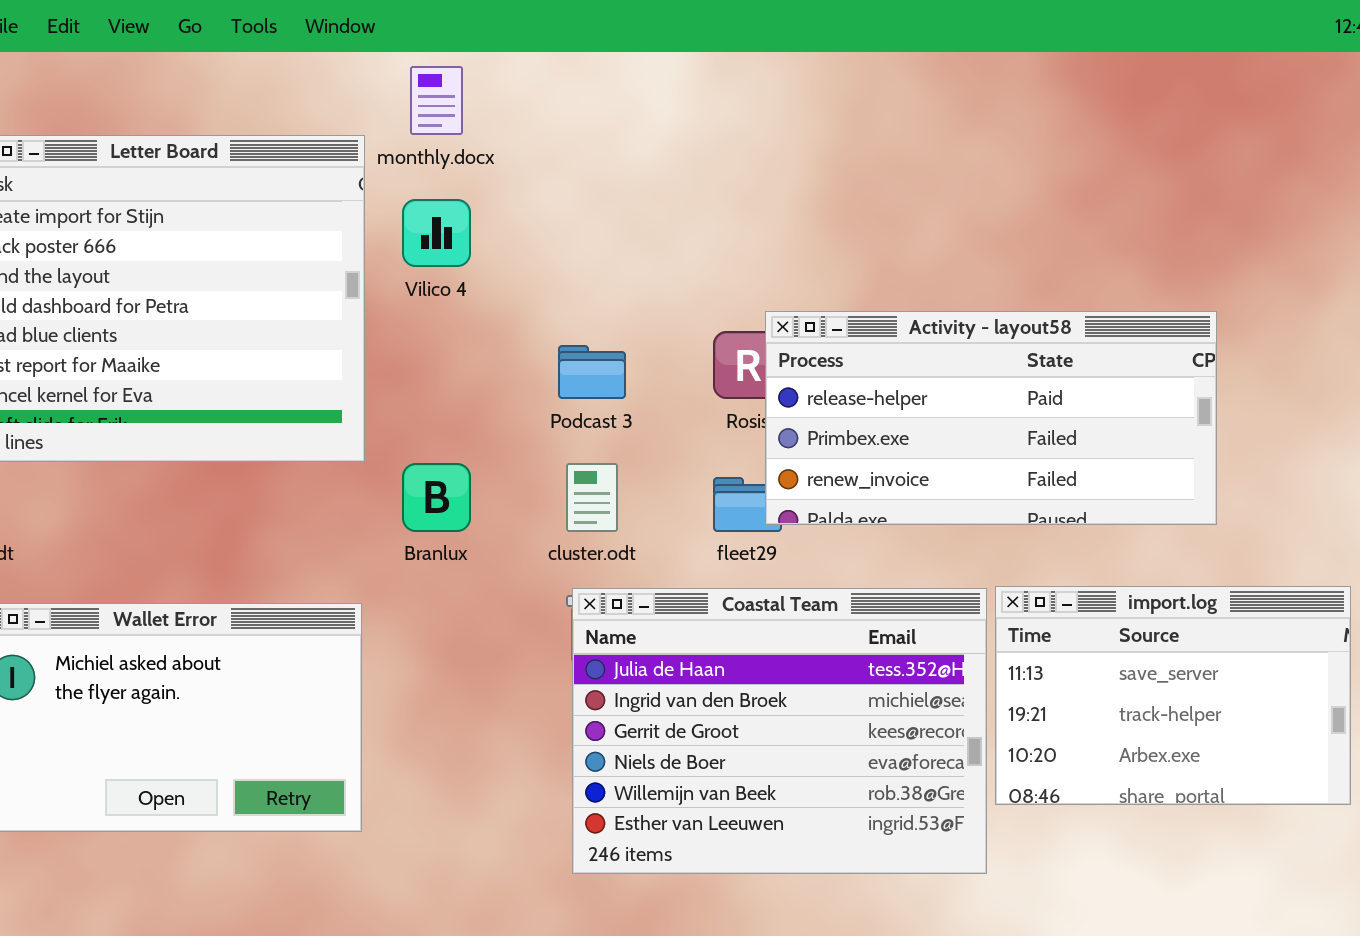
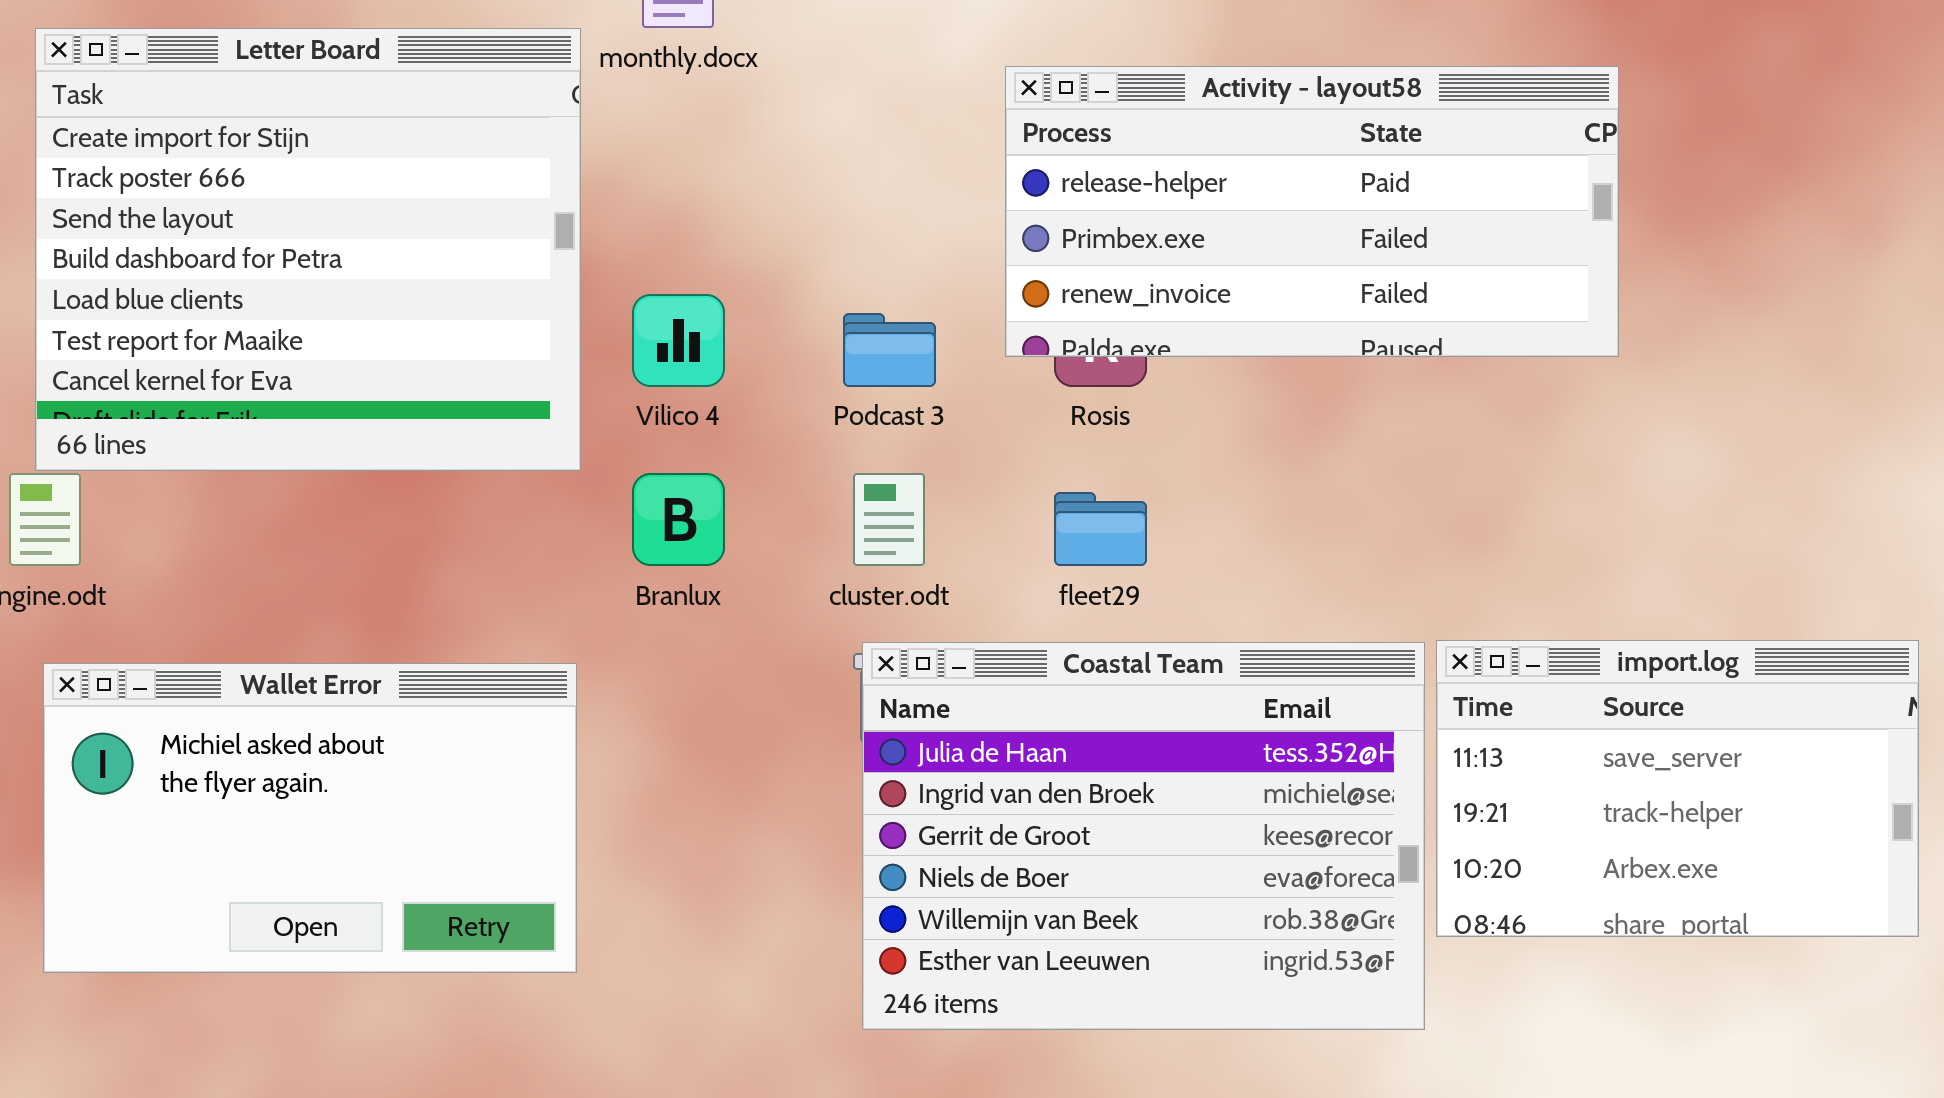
Vilico 4: [402,199,471,267] -> [632,294,725,387], moved
Activity - layout58: [765,311,1217,525] -> [1005,66,1619,357], moved

